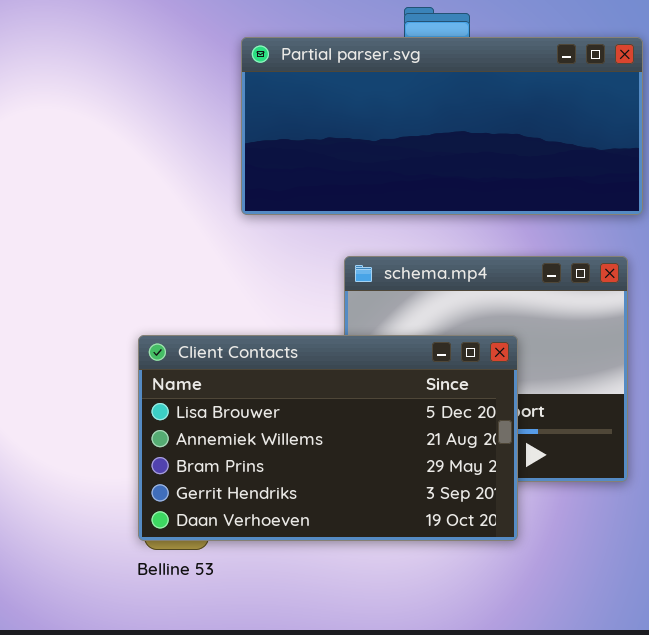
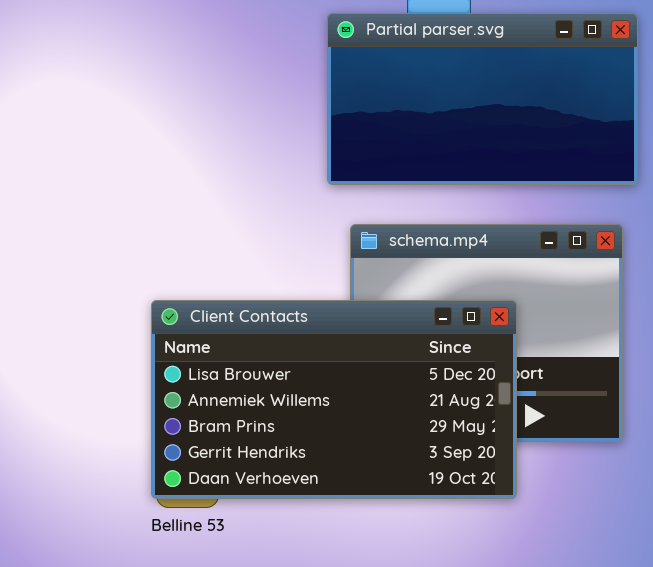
Partial parser.svg: [241,37,643,215] -> [327,13,638,185], resized

